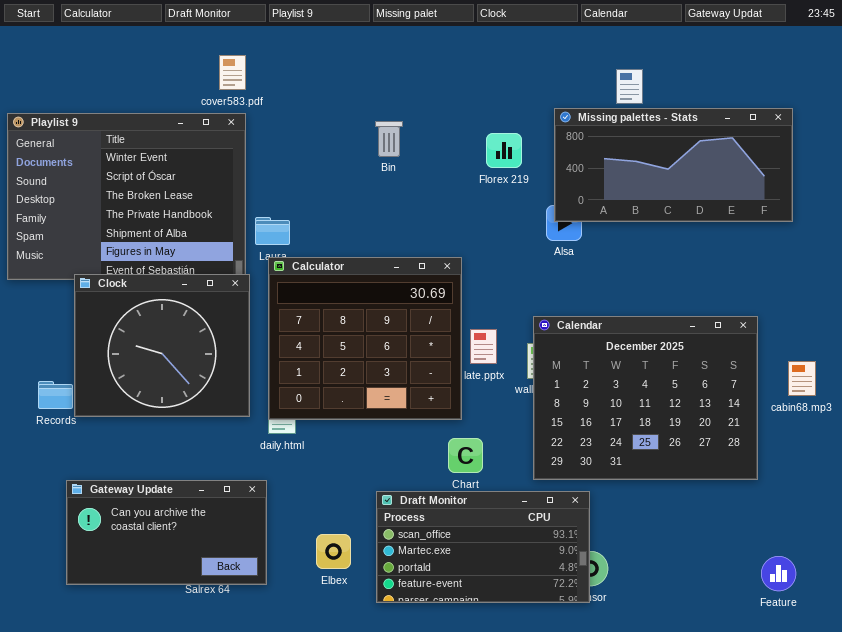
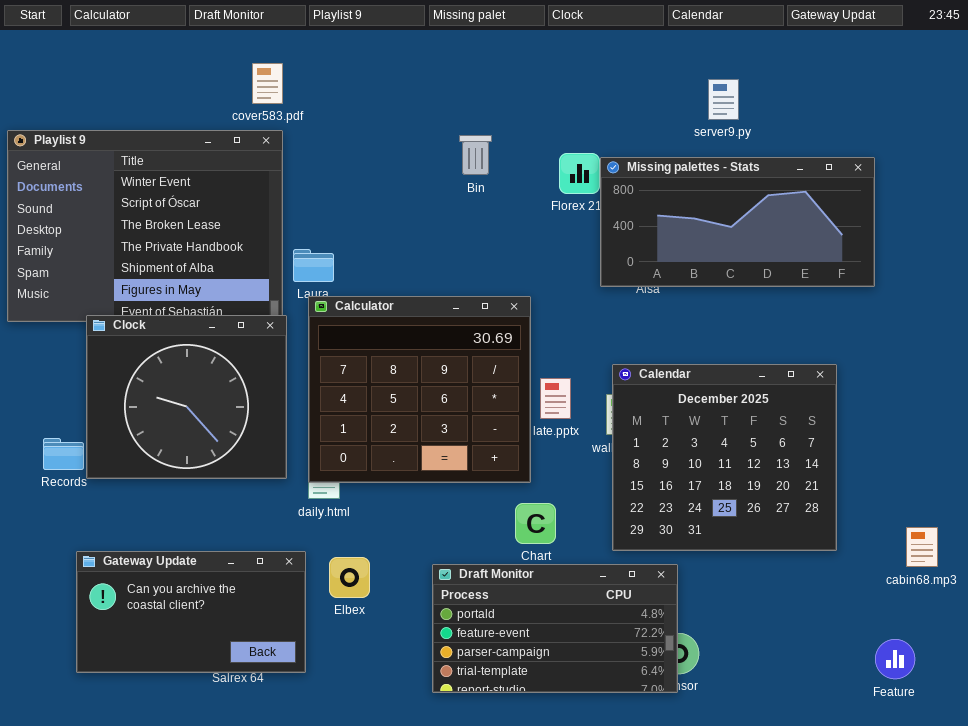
Missing palettes - Stats: [554,108,793,222] -> [600,157,875,287], moved
Bin: [375,121,403,157] -> [459,135,492,175], moved
Calendar: [533,316,758,480] -> [612,364,837,551], resized
cabin68.mp3: [788,361,816,396] -> [906,527,938,567], moved
Draft Monitor: [376,491,590,603] -> [432,564,678,693], scrolled down 2 rows
Elbex: [316,534,351,569] -> [329,557,370,598], moved

